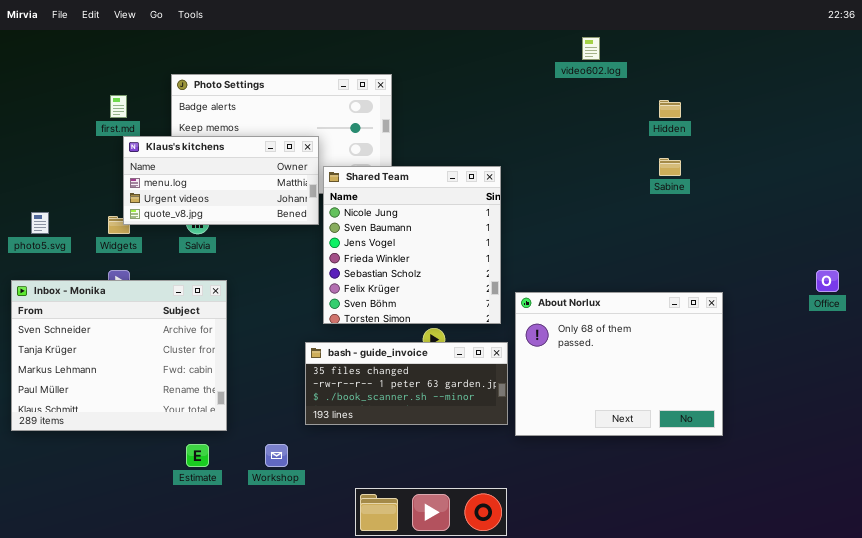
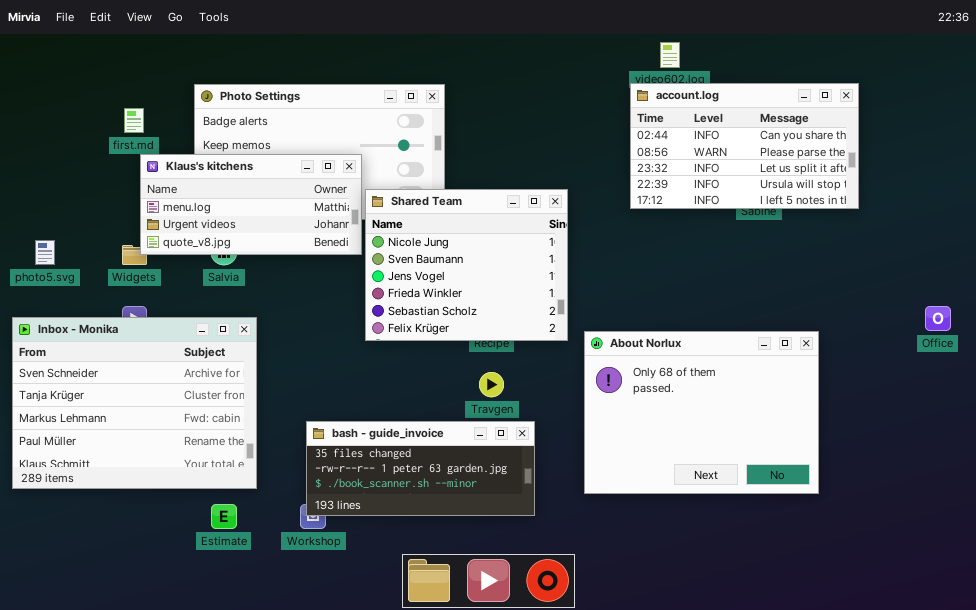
account.log: none -> [630,83,859,209], opened
Shared Team: [323,166,501,324] -> [365,189,568,341], resized
bash - guide_invoice: [305,342,508,425] -> [306,421,535,516], moved

